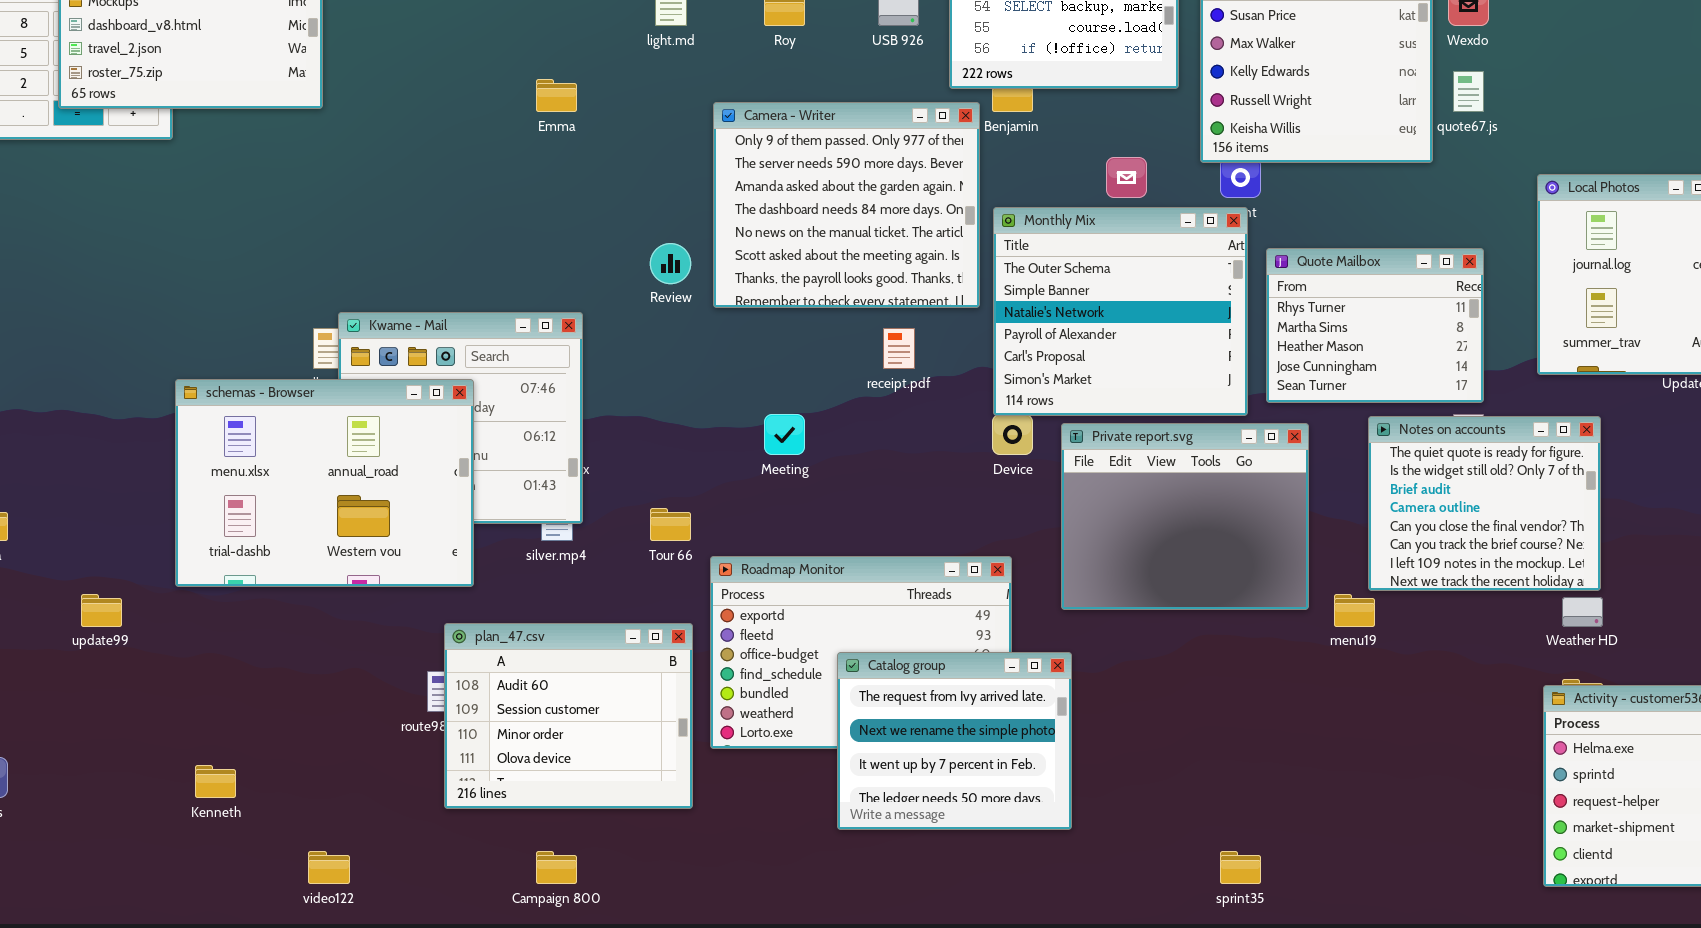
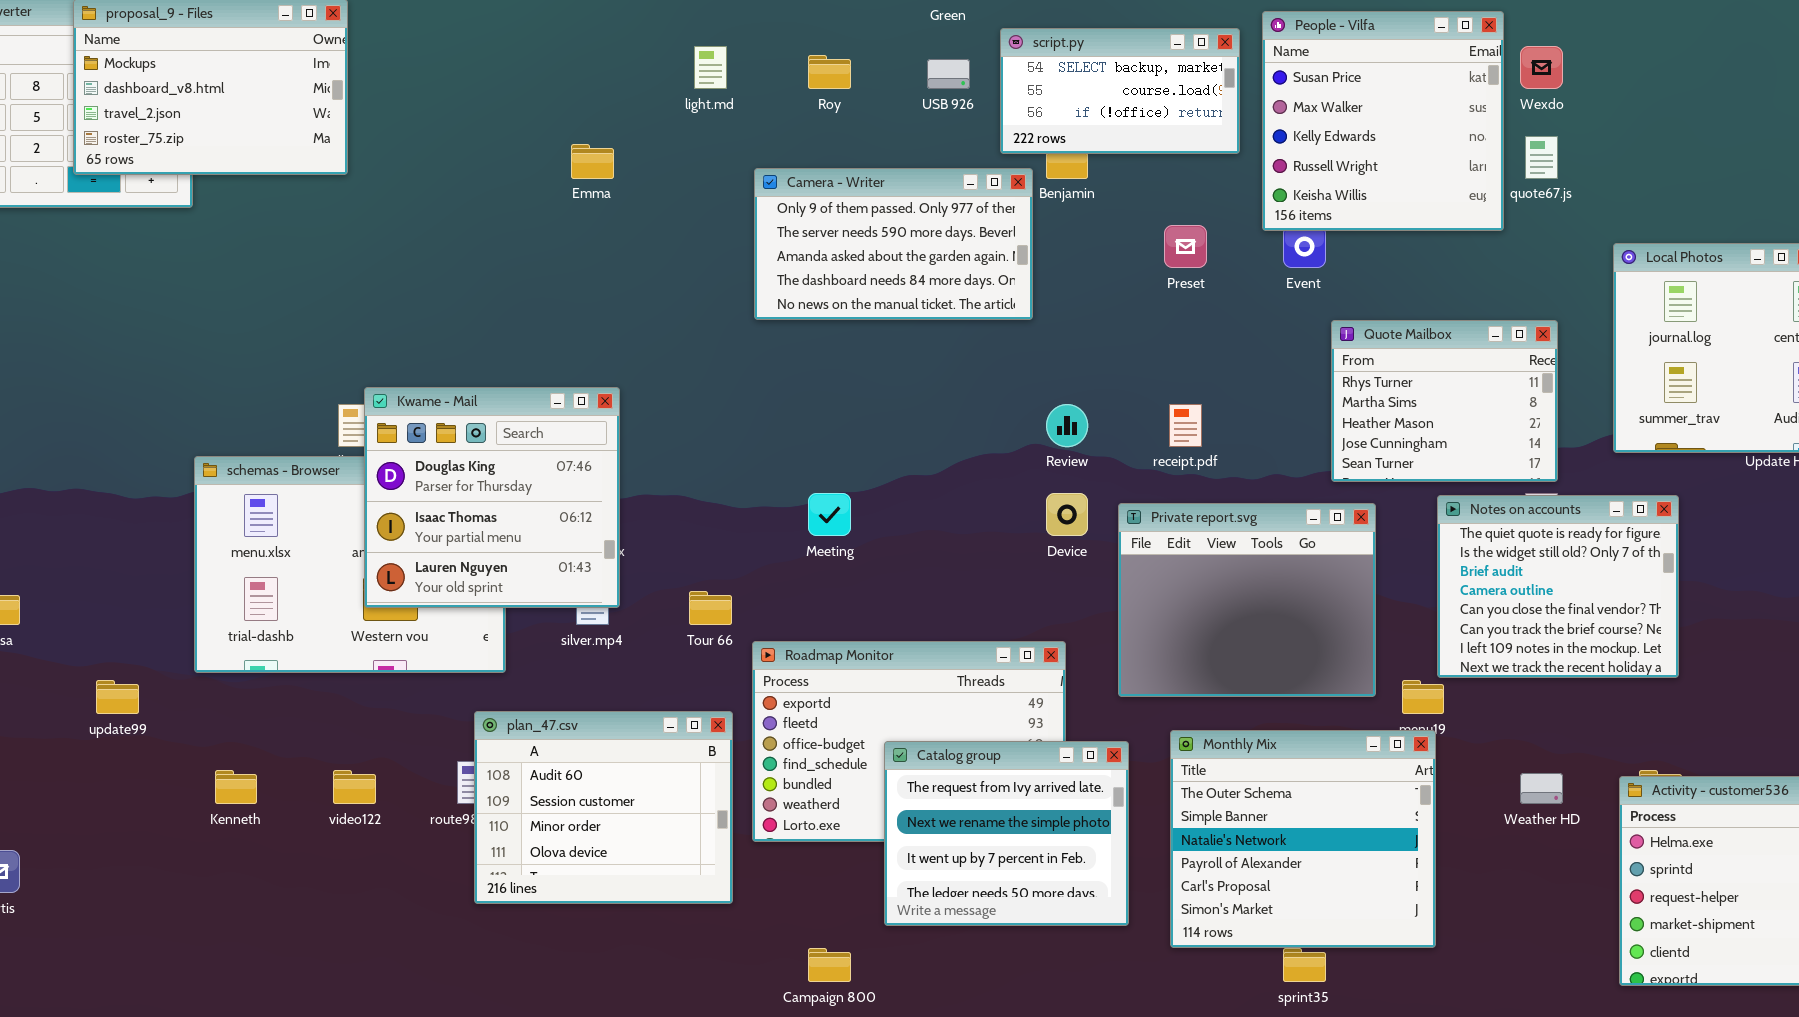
Camera - Writer: [713,102,980,308] -> [754,168,1033,320], resized
Monthly Mix: [993,207,1248,416] -> [1170,730,1436,948], moved
Review: [650,243,691,284] -> [1046,404,1088,447], moved
Kwame - Mail: [338,312,583,524] -> [364,387,620,608], raised
receipt.pdf: [883,328,915,369] -> [1169,404,1202,447], moved
Weather HD: [1562,597,1603,627] -> [1520,773,1563,804], moved
Kenneth: [195,765,236,798] -> [215,770,257,804], moved
video122: [308,851,350,884] -> [333,770,376,804], moved
Campaign 800: [536,851,577,884] -> [808,948,851,982], moved

